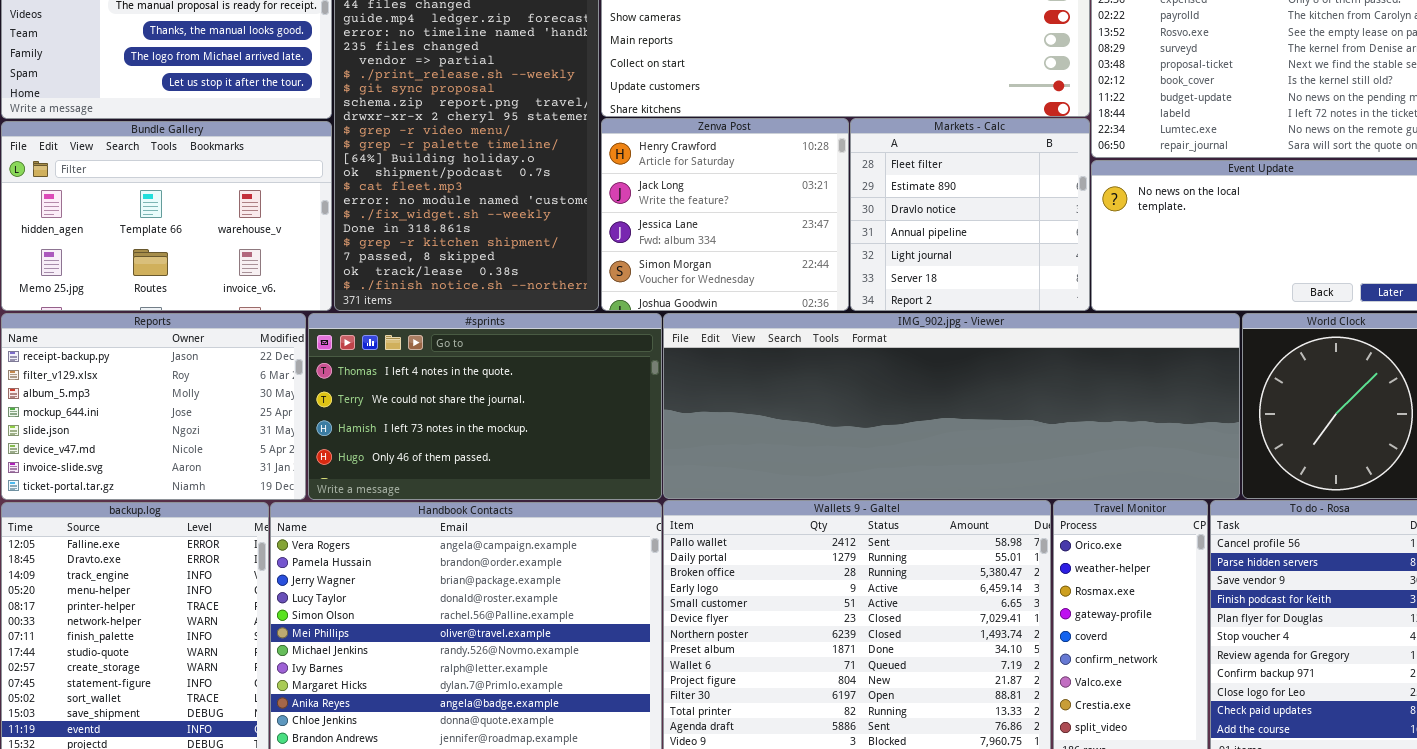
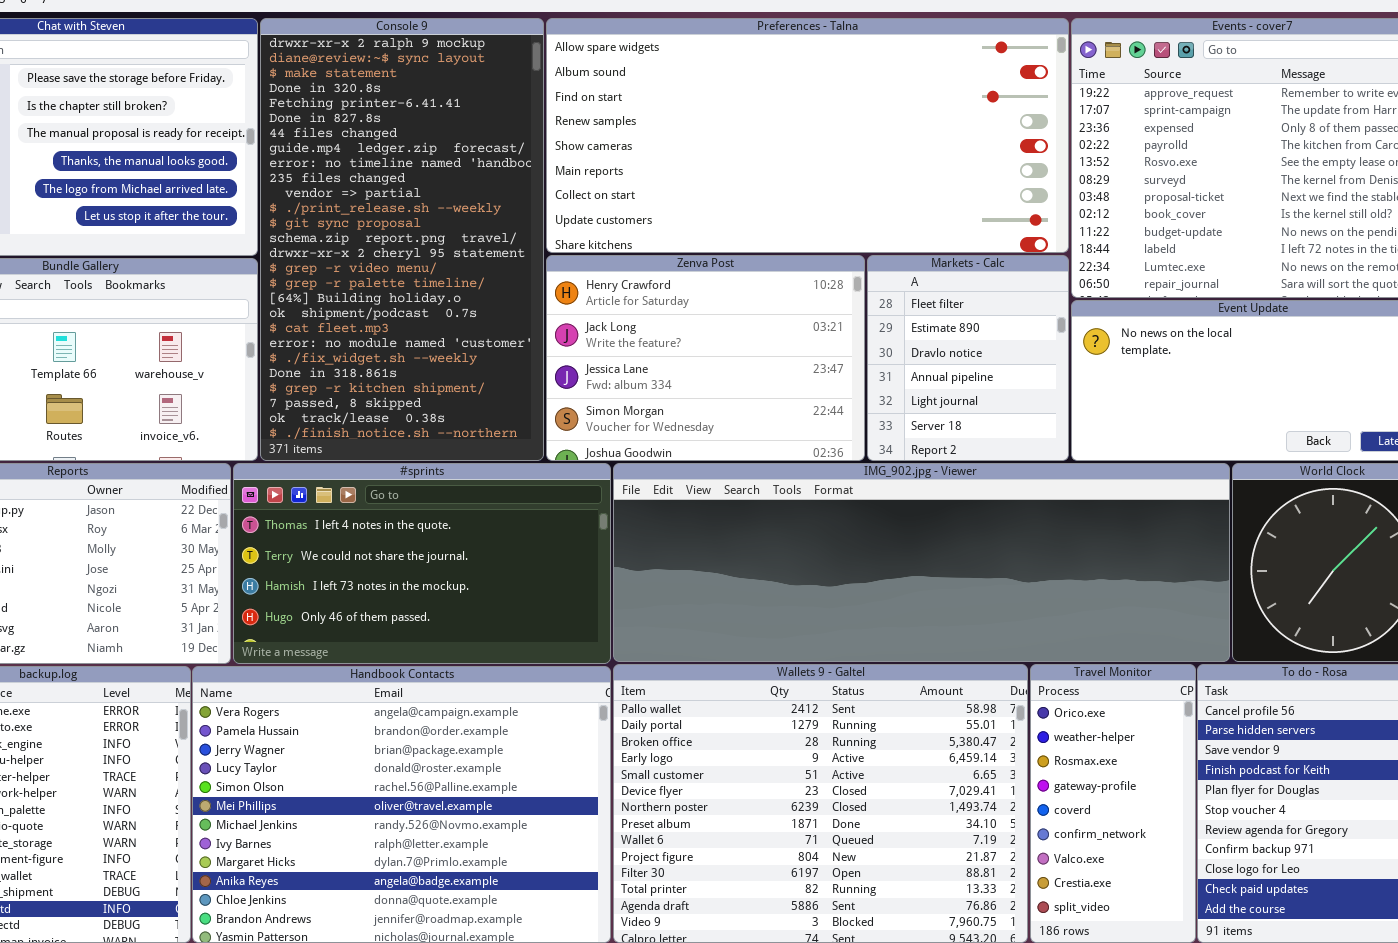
Zenva Post: [601,118,849,311] -> [546,255,865,461], resized
Markets - Calc: [850,118,1090,311] -> [867,255,1069,461], resized

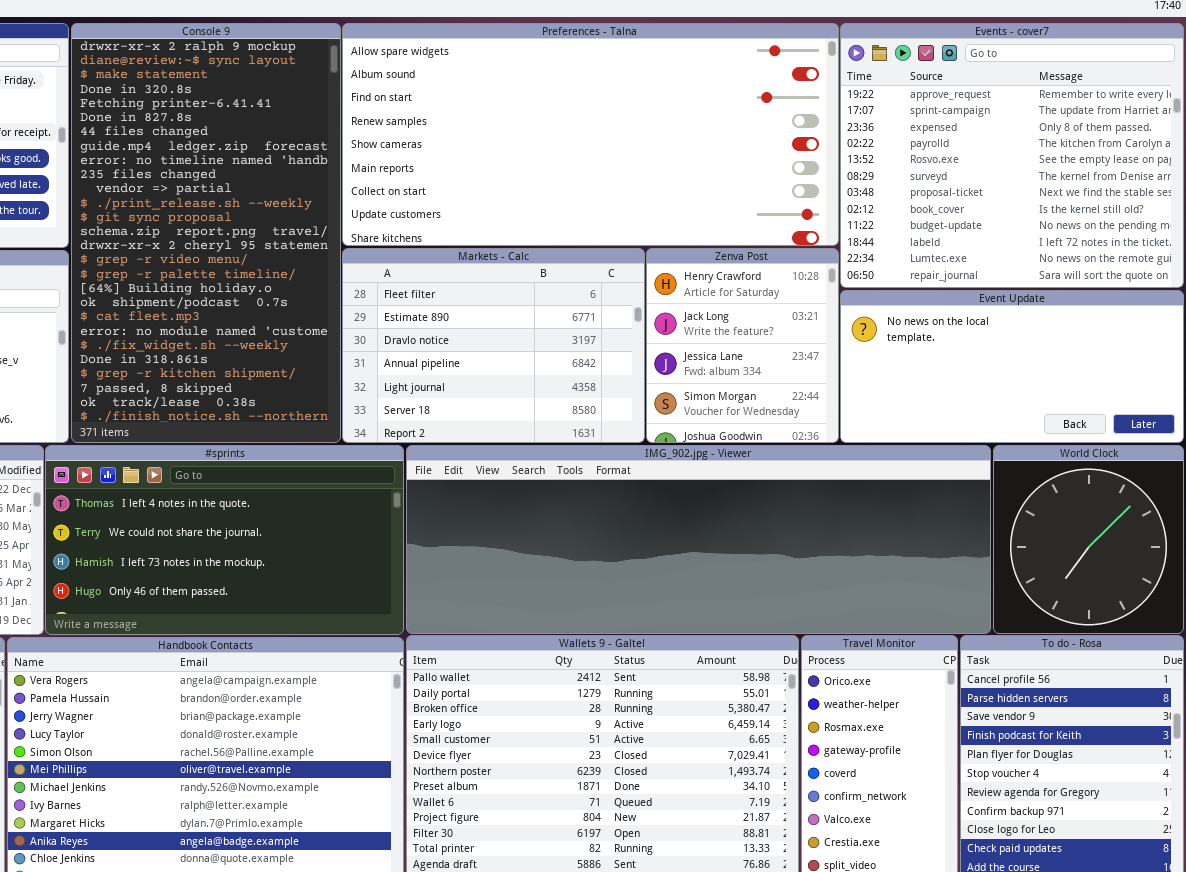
Zenva Post: [546,255,865,461] -> [646,248,839,443], moved, resized
Markets - Calc: [867,255,1069,461] -> [342,248,645,443], moved, resized

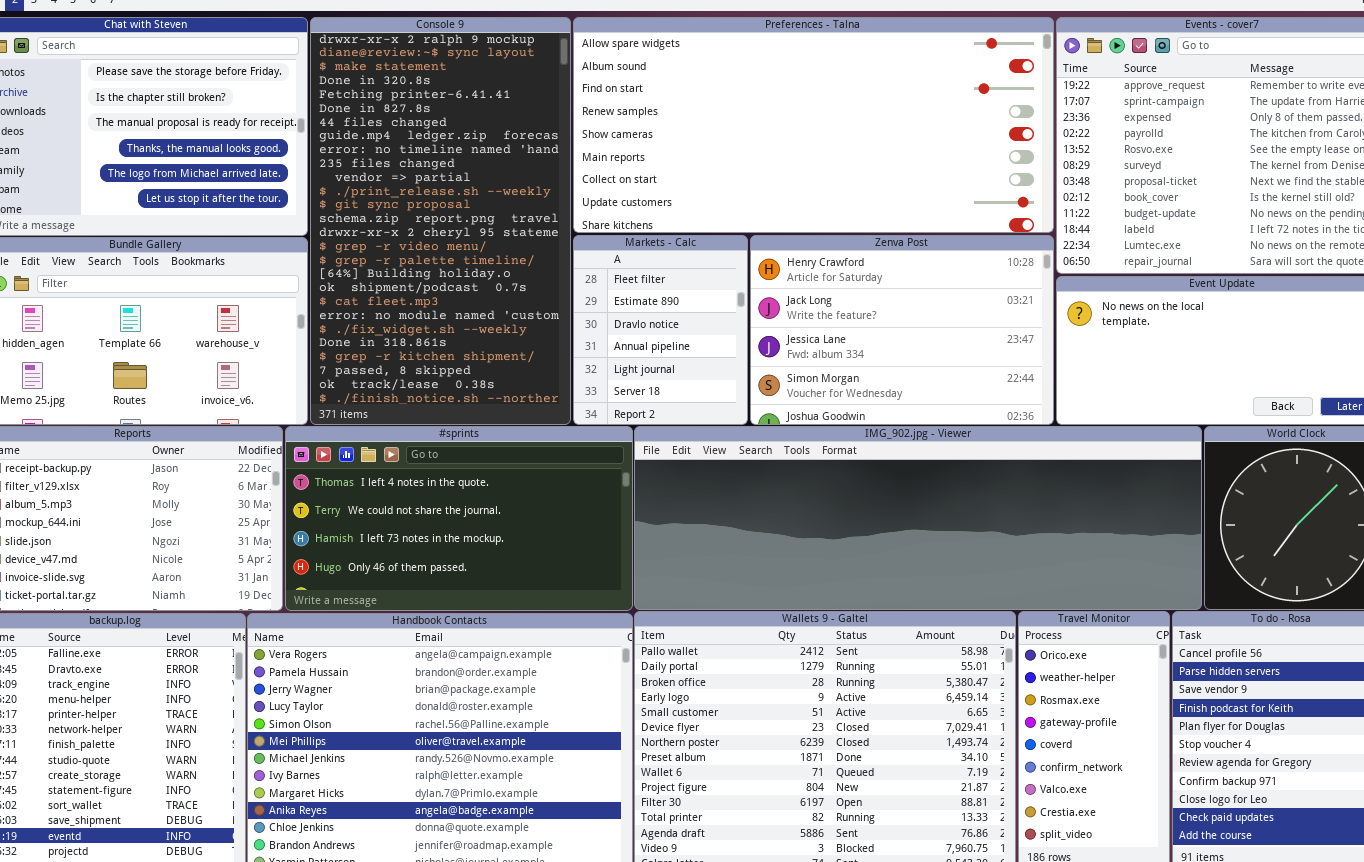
Markets - Calc: [342,248,645,443] -> [573,235,748,425], resized
Zenva Post: [646,248,839,443] -> [750,235,1054,425], resized

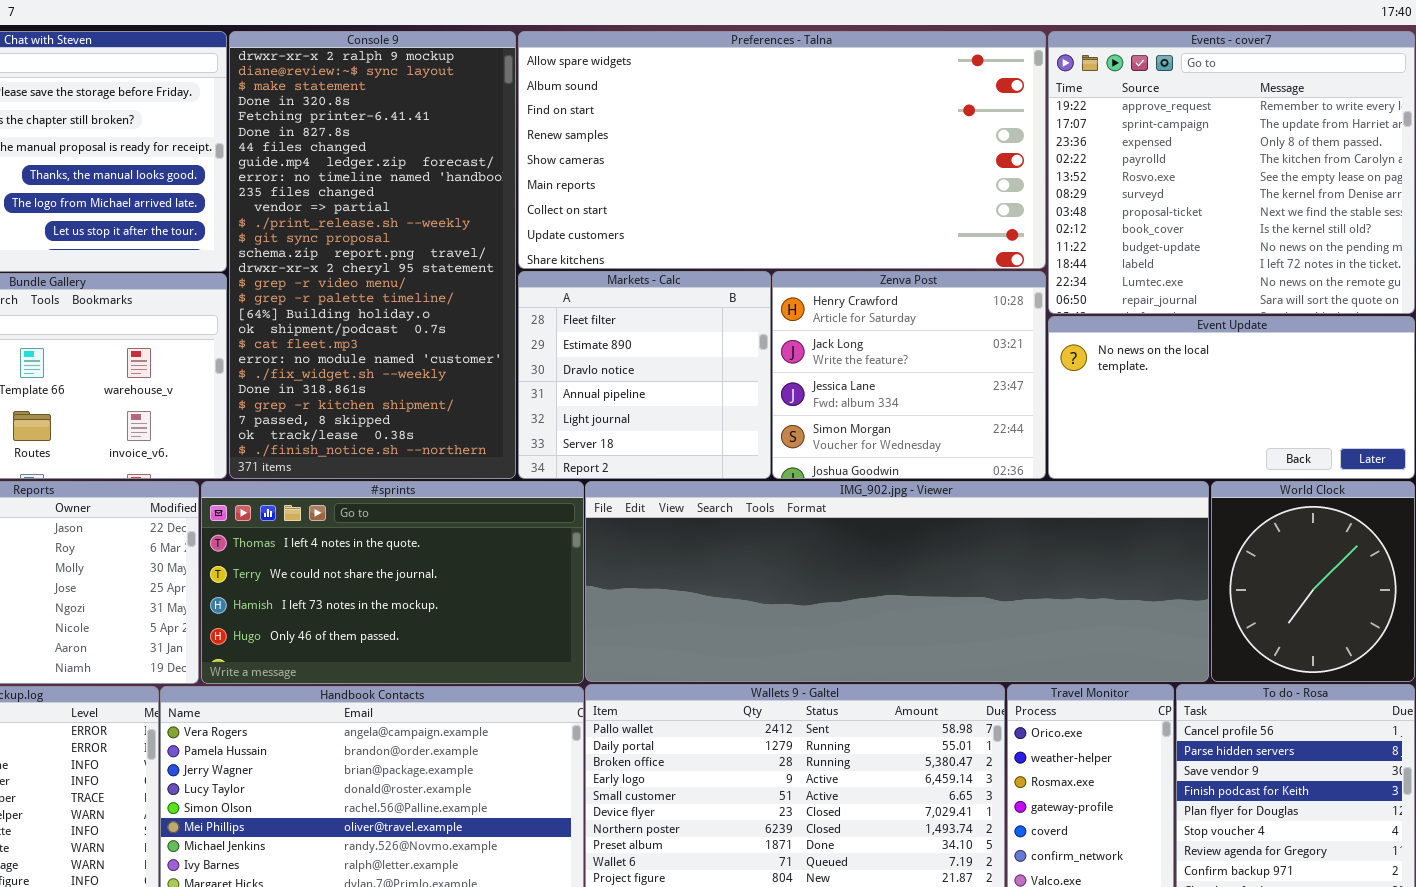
Markets - Calc: [573,235,748,425] -> [518,271,771,479], resized
Zenva Post: [750,235,1054,425] -> [772,271,1046,479], resized

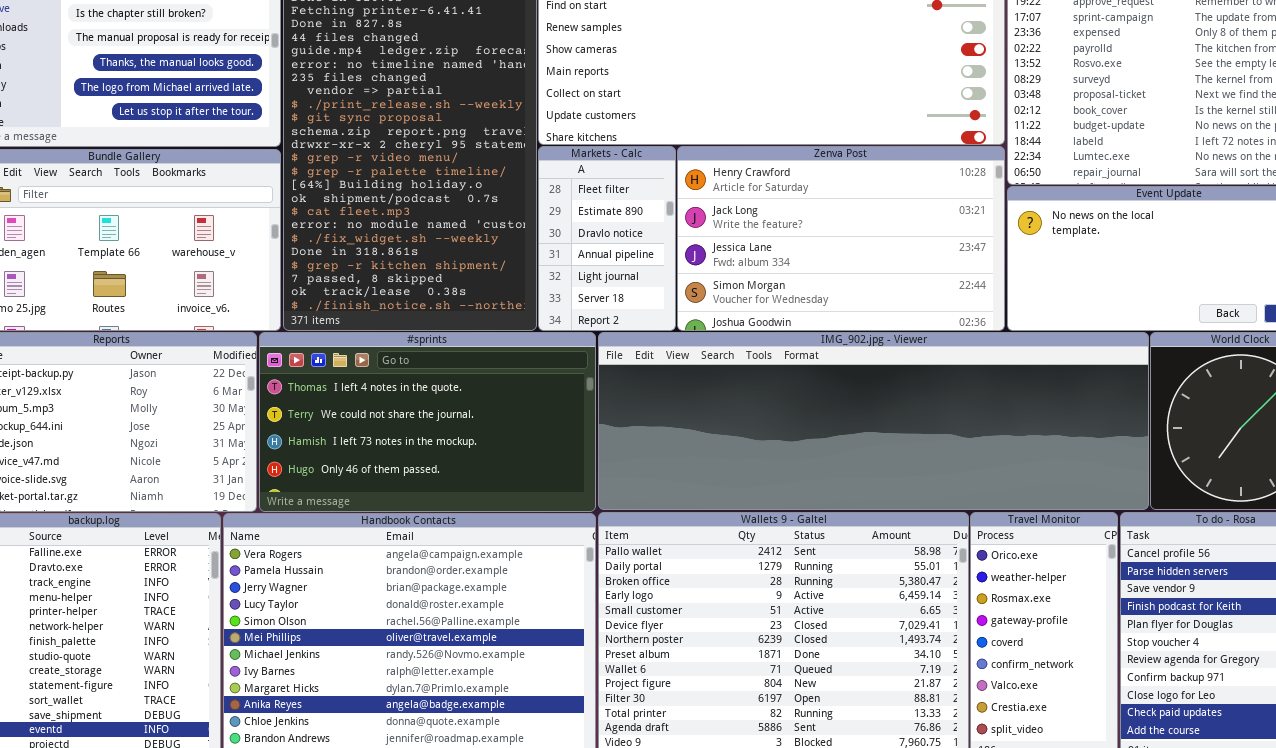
Markets - Calc: [518,271,771,479] -> [538,146,676,331], resized
Zenva Post: [772,271,1046,479] -> [677,146,1005,331], resized

